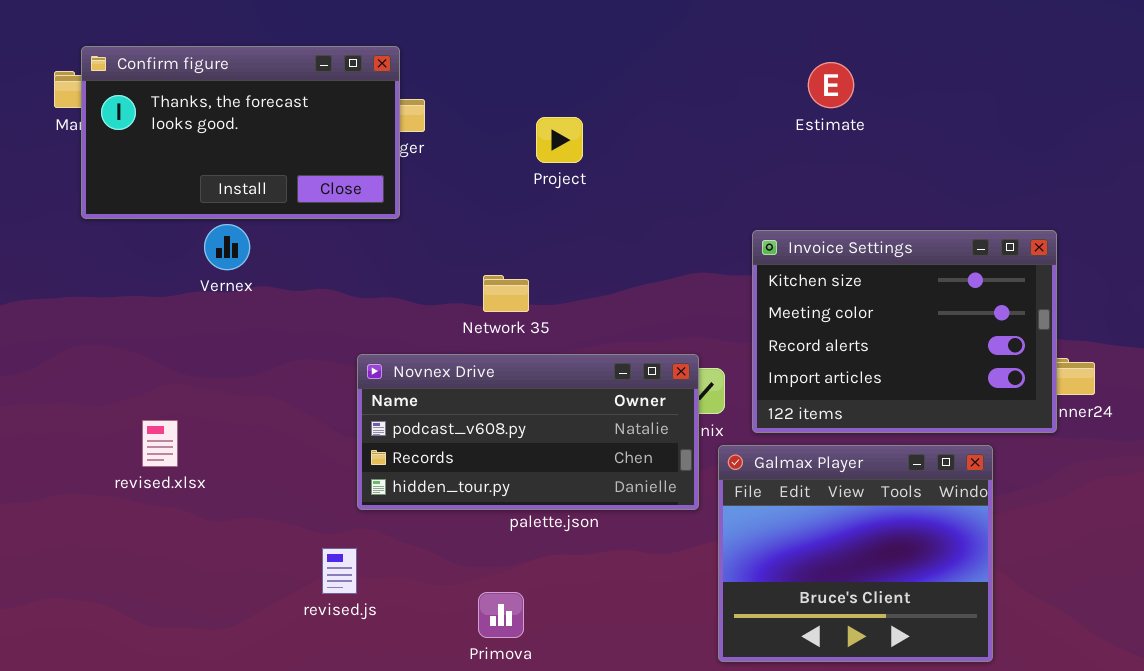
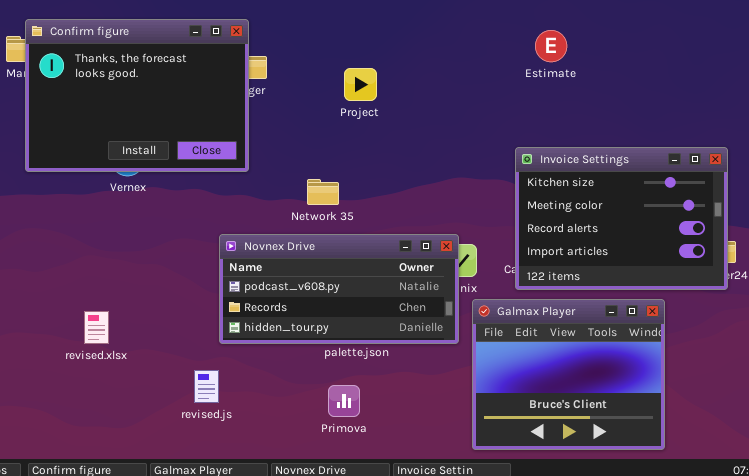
Confirm figure: [81,46,400,219] -> [25,19,249,172], resized
Invoice Settings: [752,230,1057,433] -> [515,147,728,290], moved
revised.xlsx: [142,420,178,467] -> [84,311,109,344], moved
Primova: [478,592,524,638] -> [328,385,360,417], moved

